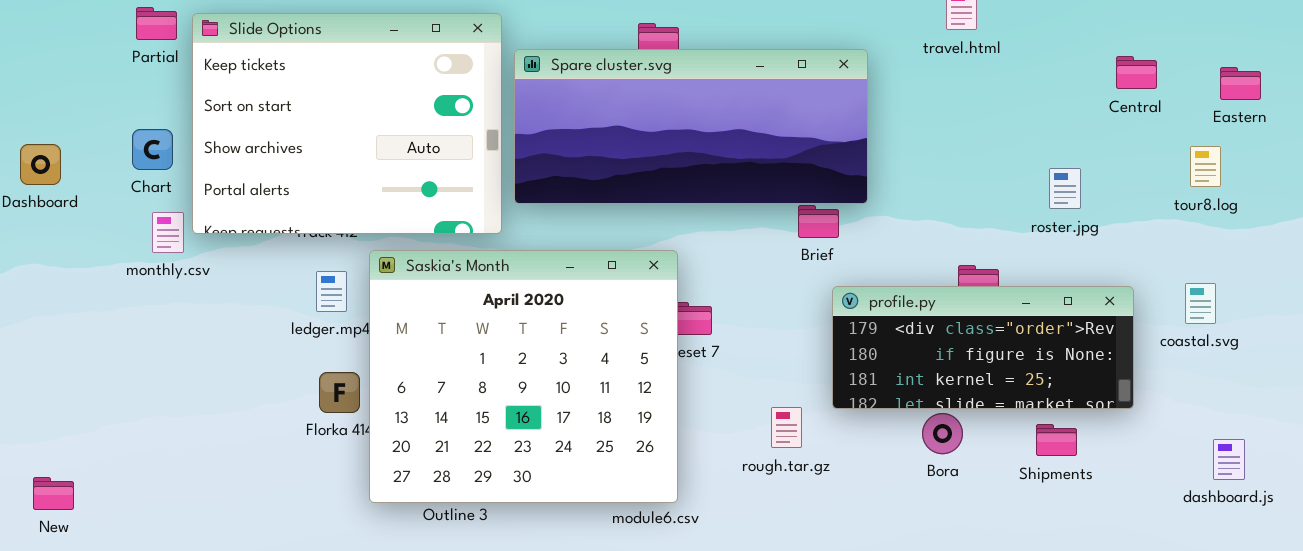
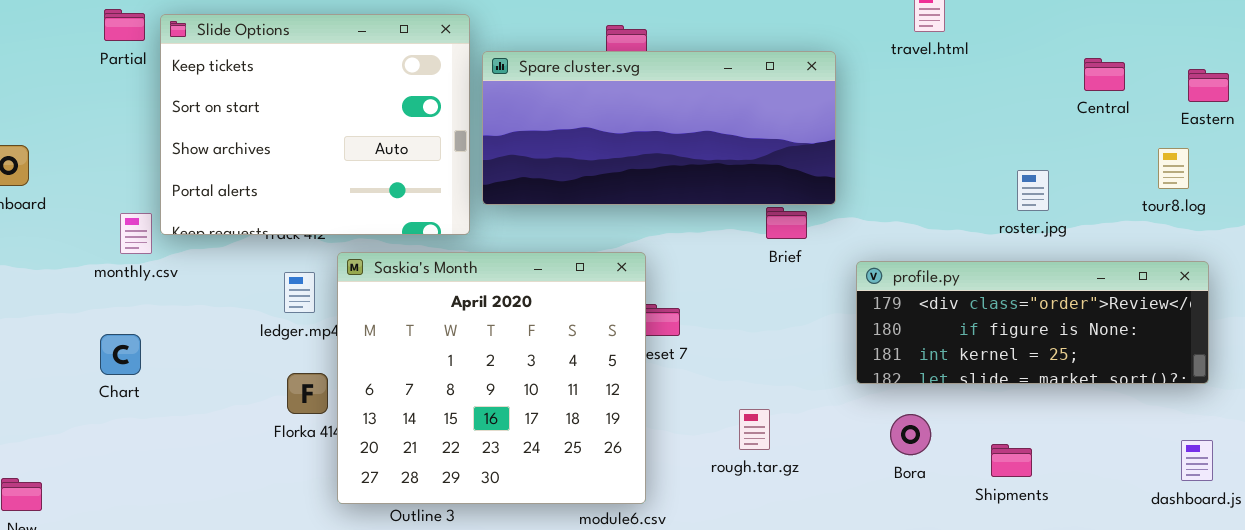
Chart: [132,129,173,170] -> [100,334,141,375], moved
profile.py: [832,286,1134,409] -> [856,261,1209,384], moved, resized
Shipments: [1036,424,1077,456] -> [991,444,1032,477], moved

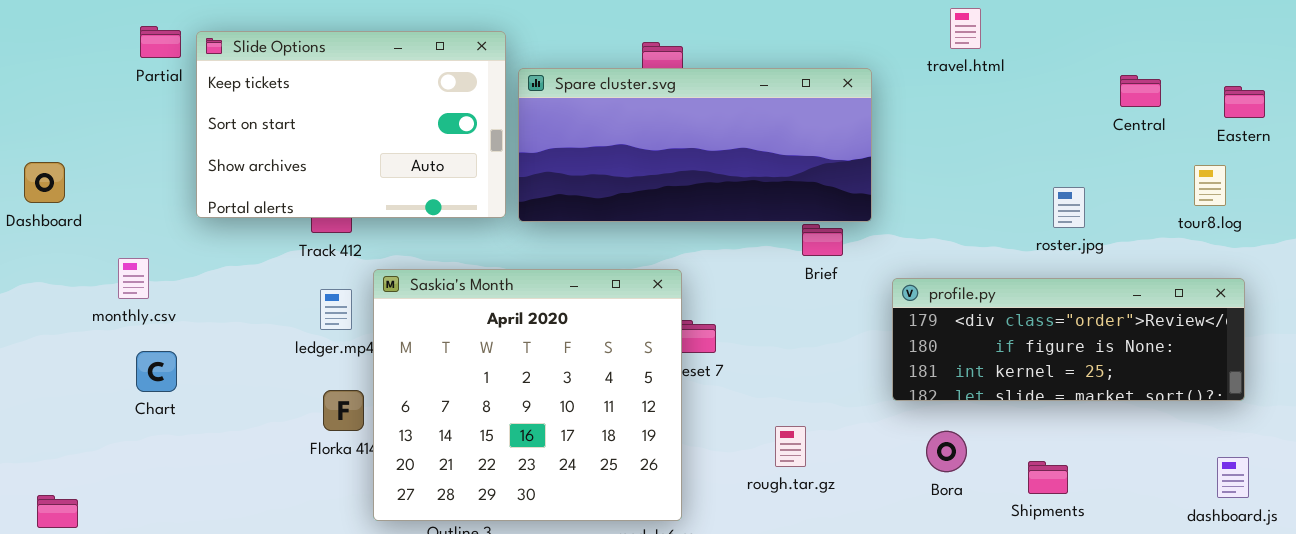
Slide Options: [160,14,470,235] -> [196,31,506,218], resized
monthly.csv: [120,213,152,254] -> [118,258,149,299], moved

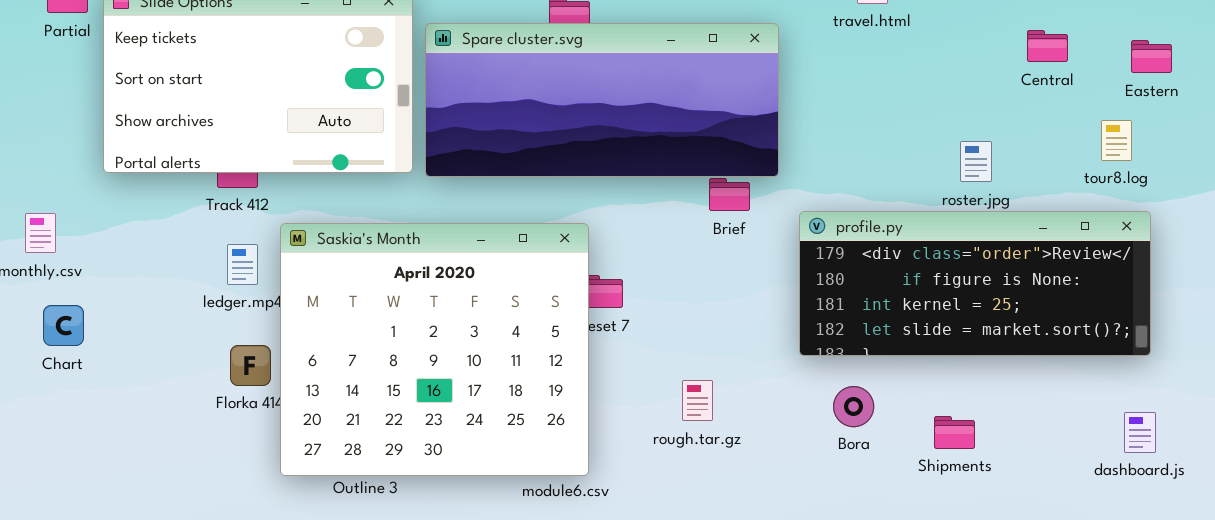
profile.py: [892,278,1245,401] -> [799,211,1151,356], resized

